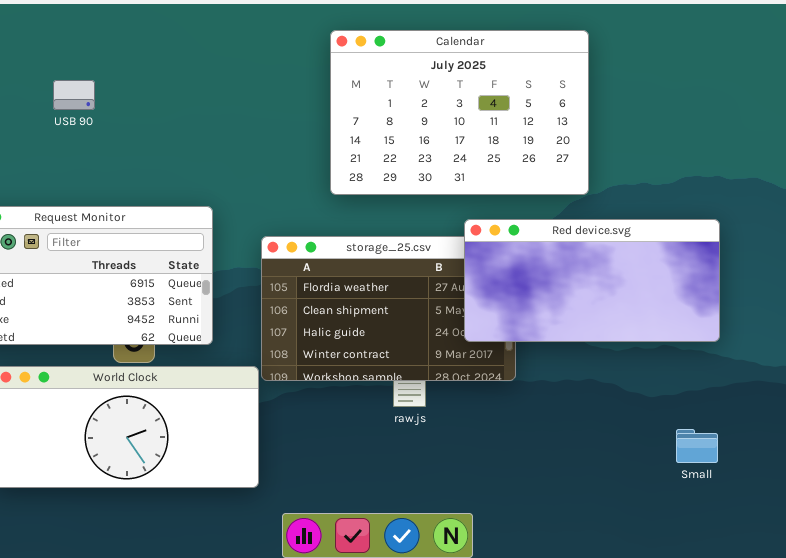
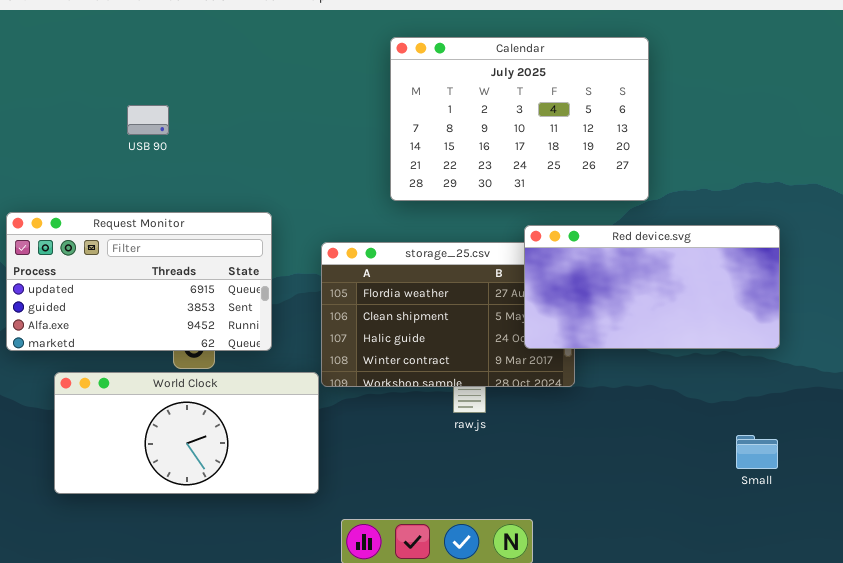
USB 90: [53,80,95,110] -> [127,105,169,135], moved

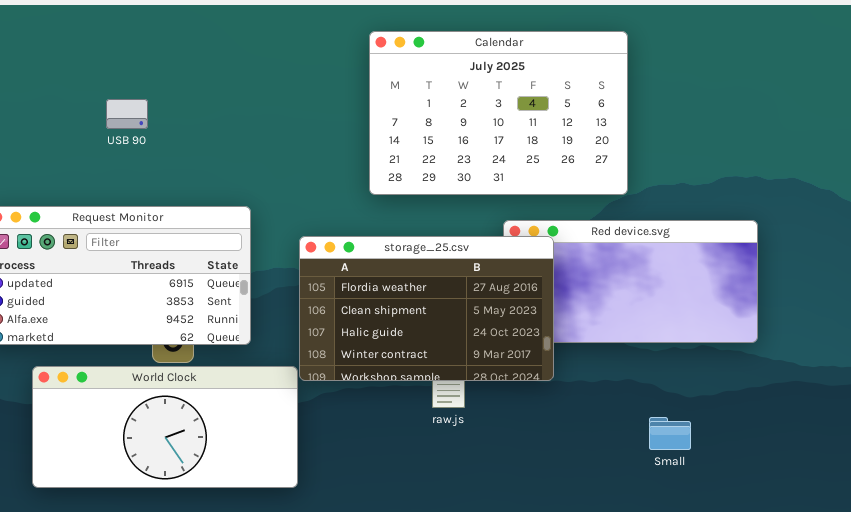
storage_25.csv: [321,242,575,387] -> [299,236,554,381], raised
Small: [736,435,778,469] -> [649,417,691,450], moved

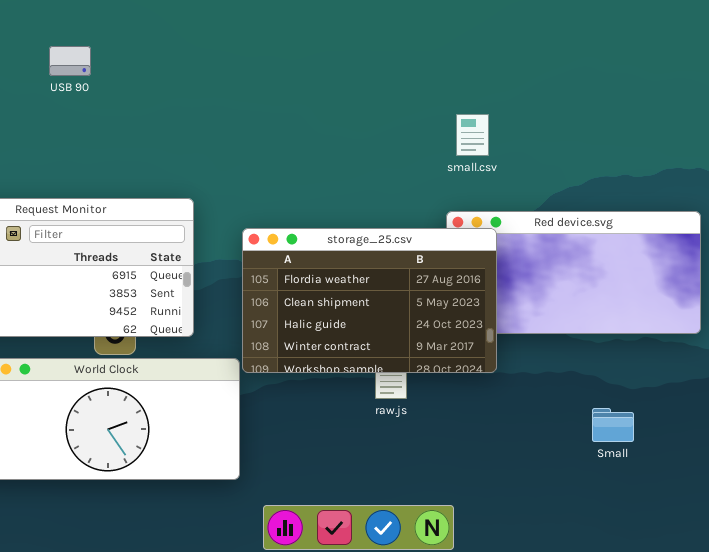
Calendar: [369,31,628,195] -> none, closed
USB 90: [106,99,148,129] -> [49,46,91,76], moved

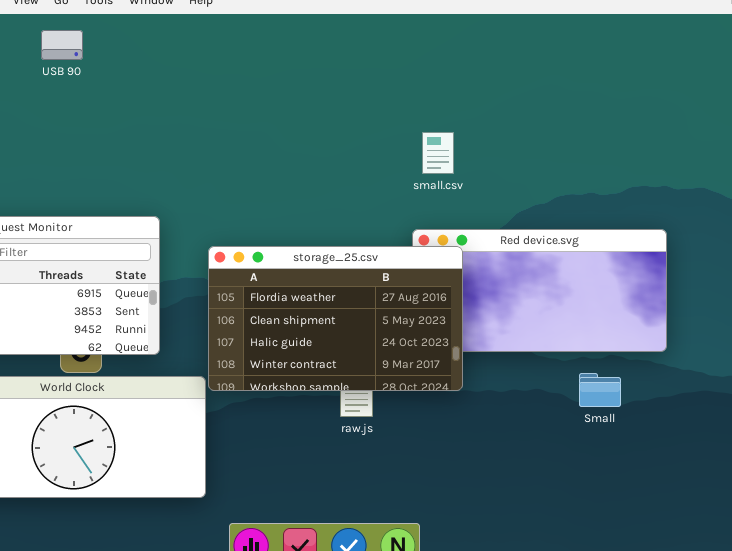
USB 90: [49,46,91,76] -> [41,30,83,60], moved
Small: [592,408,634,442] -> [579,373,621,407], moved

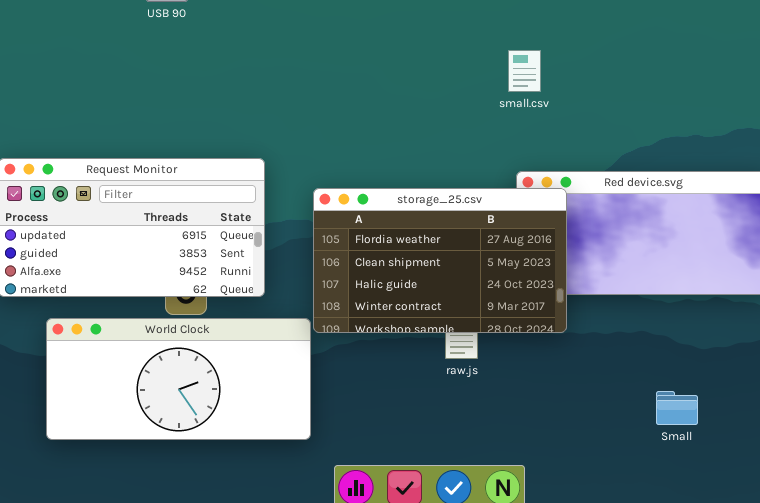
small.csv: [422,132,454,174] -> [508,50,541,92], moved
Small: [579,373,621,407] -> [656,391,698,425], moved

